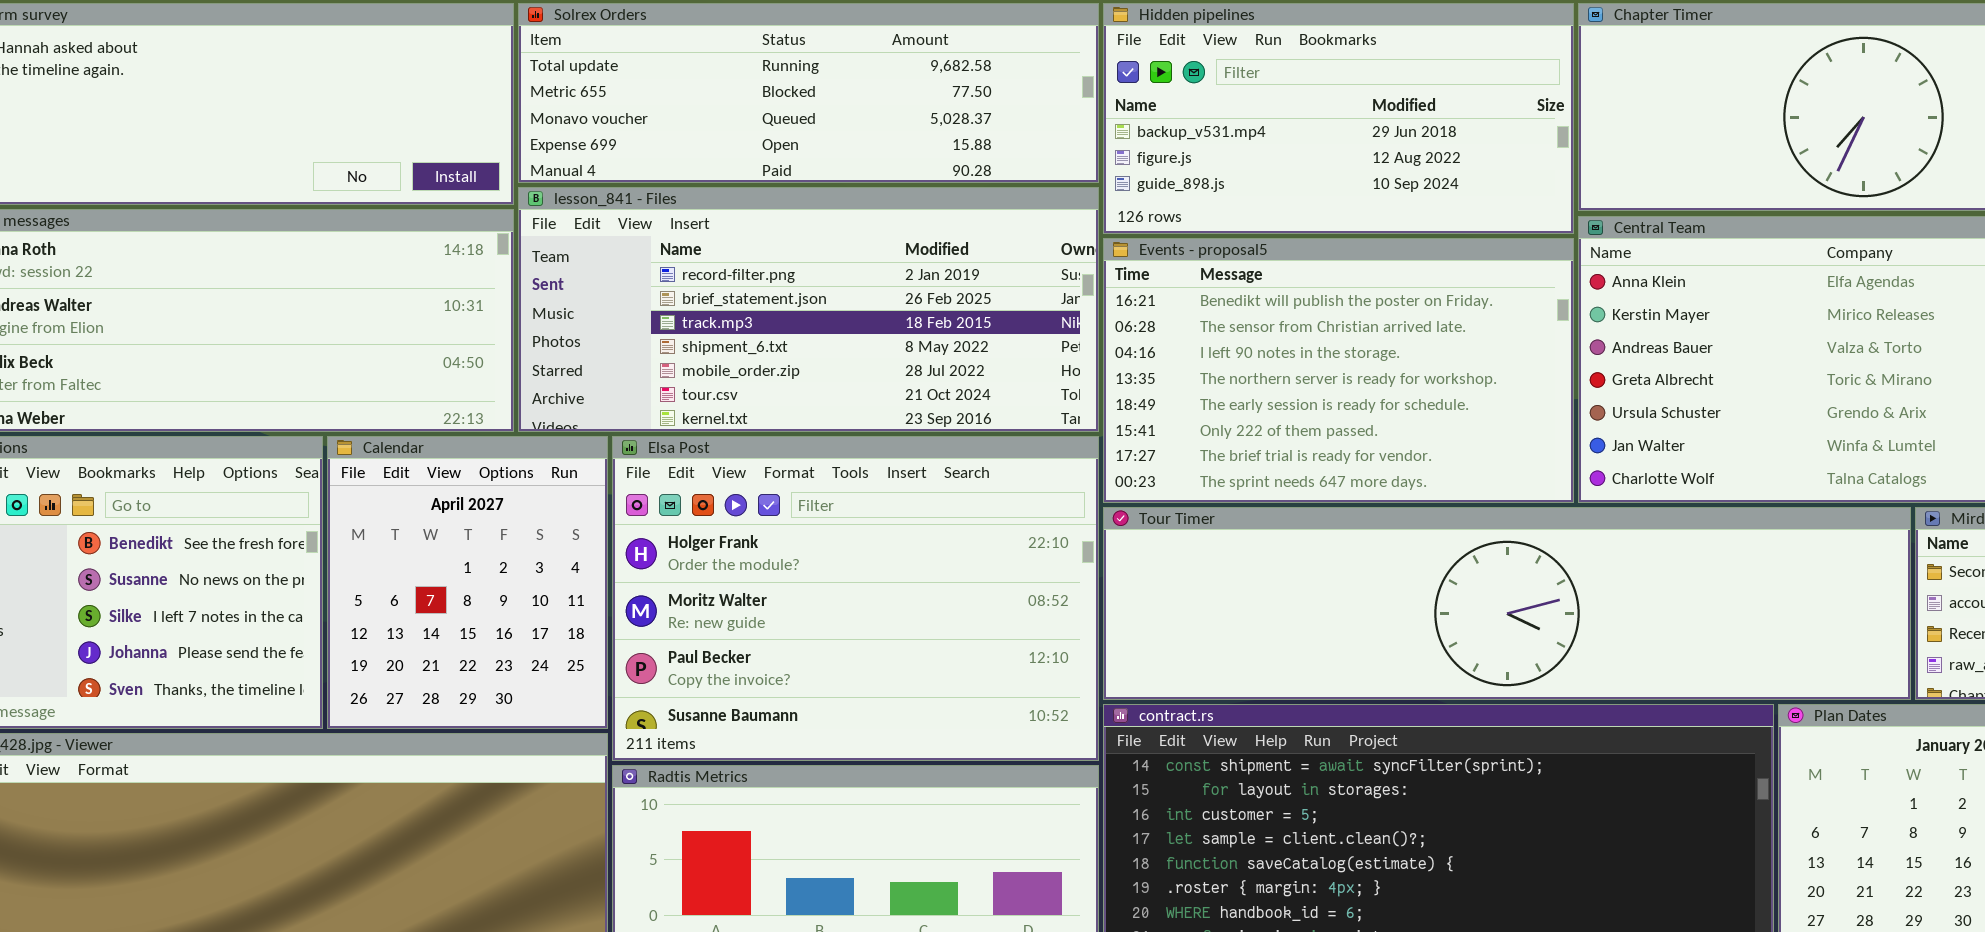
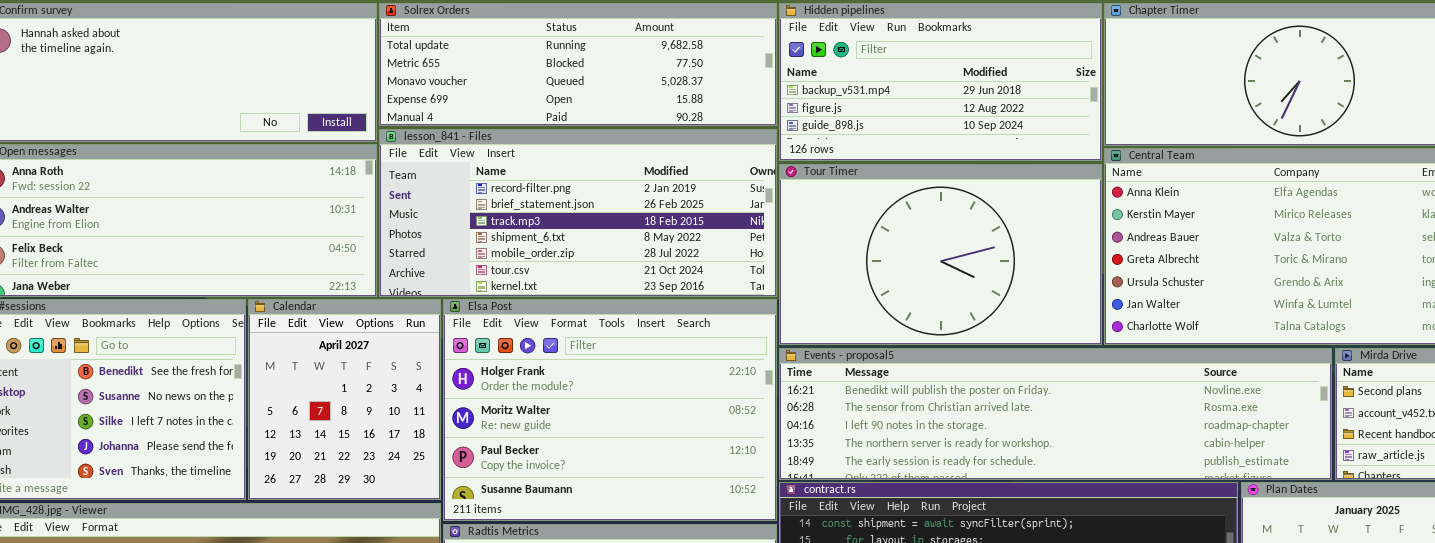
Events - proposal5: [1103,238,1574,503] -> [779,348,1332,480], moved, resized
Tour Timer: [1103,507,1911,700] -> [779,164,1102,345], moved, resized

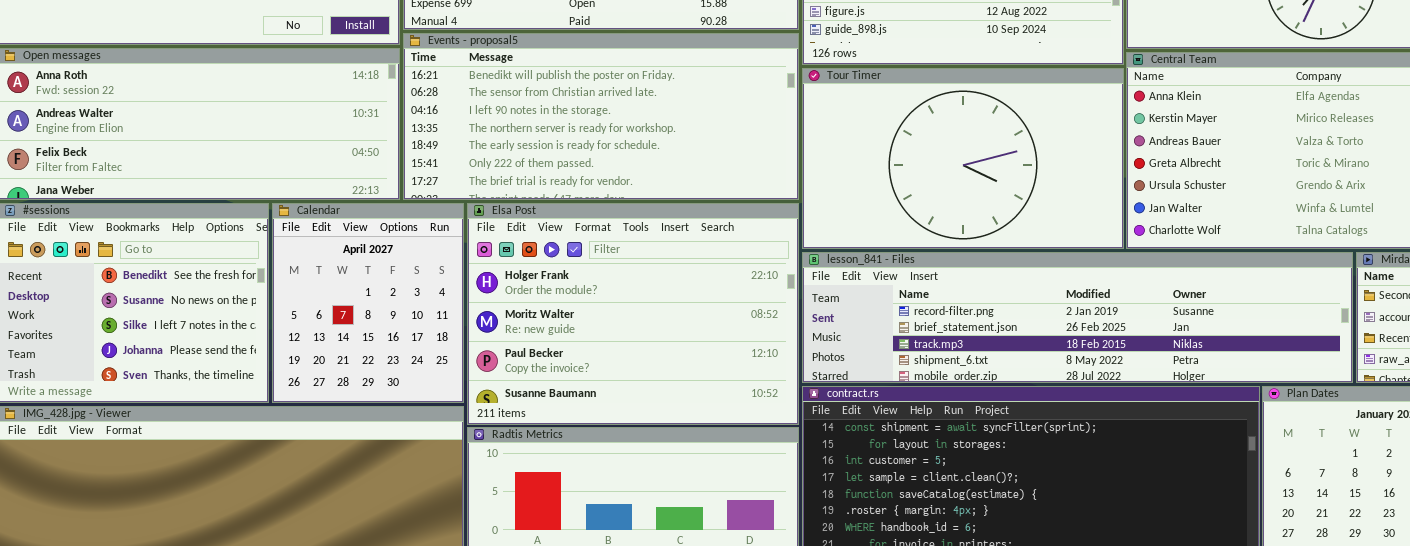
lesson_841 - Files: [379,129,777,297] -> [802,252,1353,383], moved, resized
Events - proposal5: [779,348,1332,480] -> [403,33,799,200], moved, resized

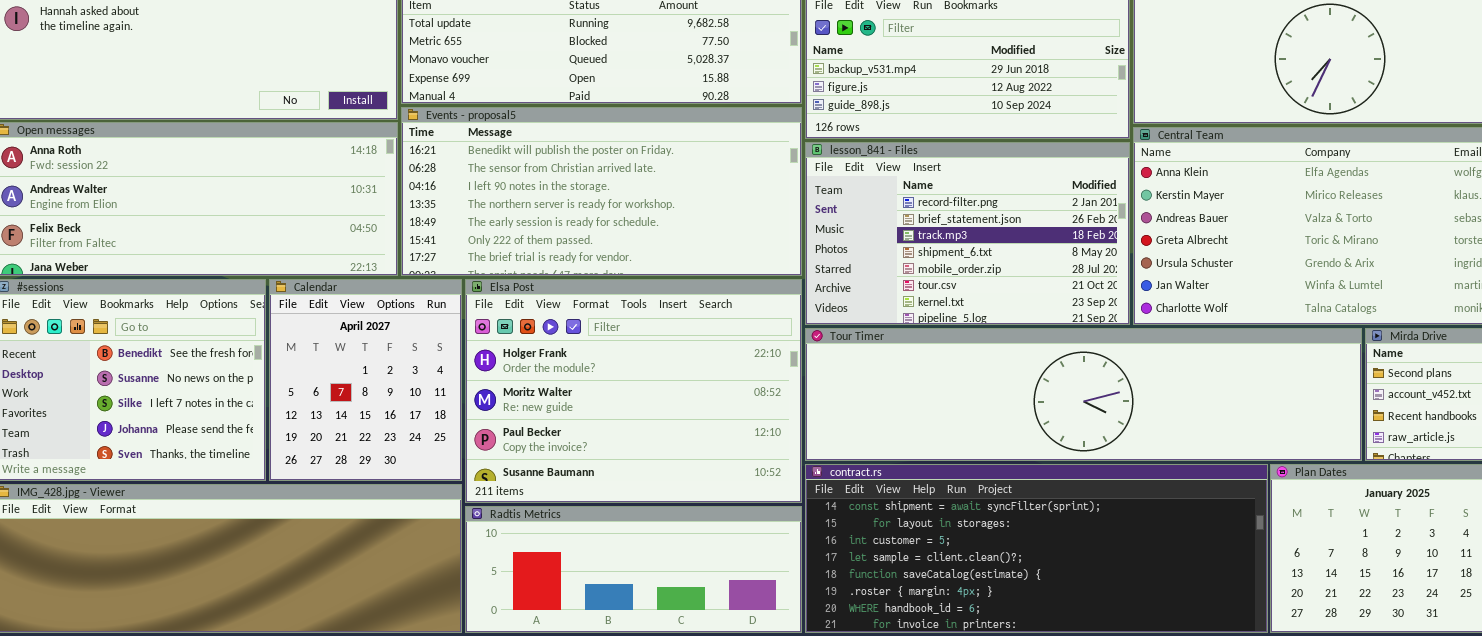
Tour Timer: [802,68,1124,249] -> [805,328,1362,461], moved, resized
lesson_841 - Files: [802,252,1353,383] -> [805,142,1130,325], moved, resized

